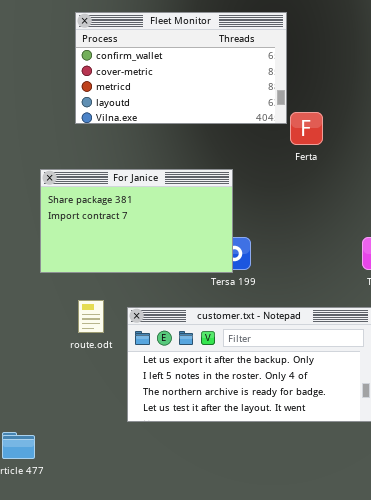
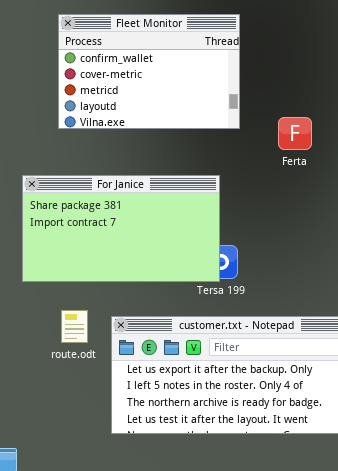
Fleet Monitor: [75,12,287,124] -> [58,14,240,129], resized

